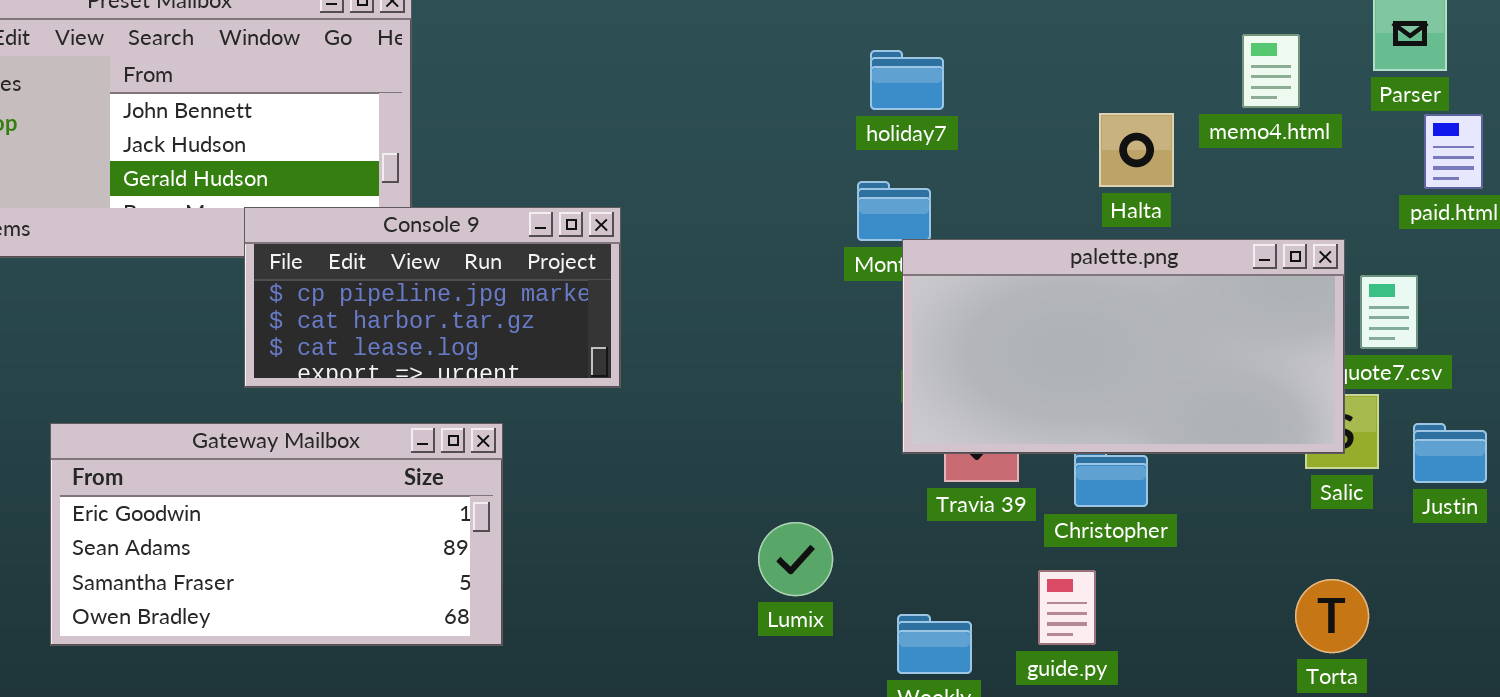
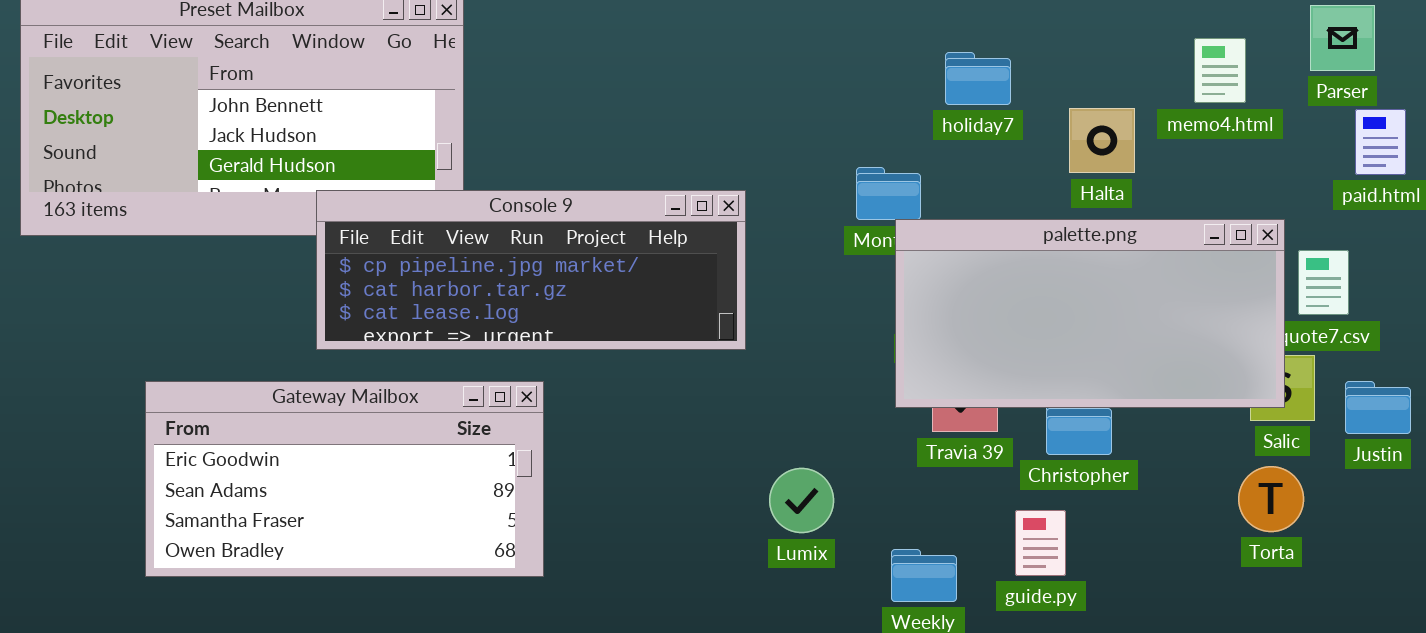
holiday7: [870,50,944,110] -> [945,52,1011,105], moved
Console 9: [244,207,621,388] -> [316,190,746,350], resized
Torta: [1295,579,1369,653] -> [1238,466,1304,532], moved

